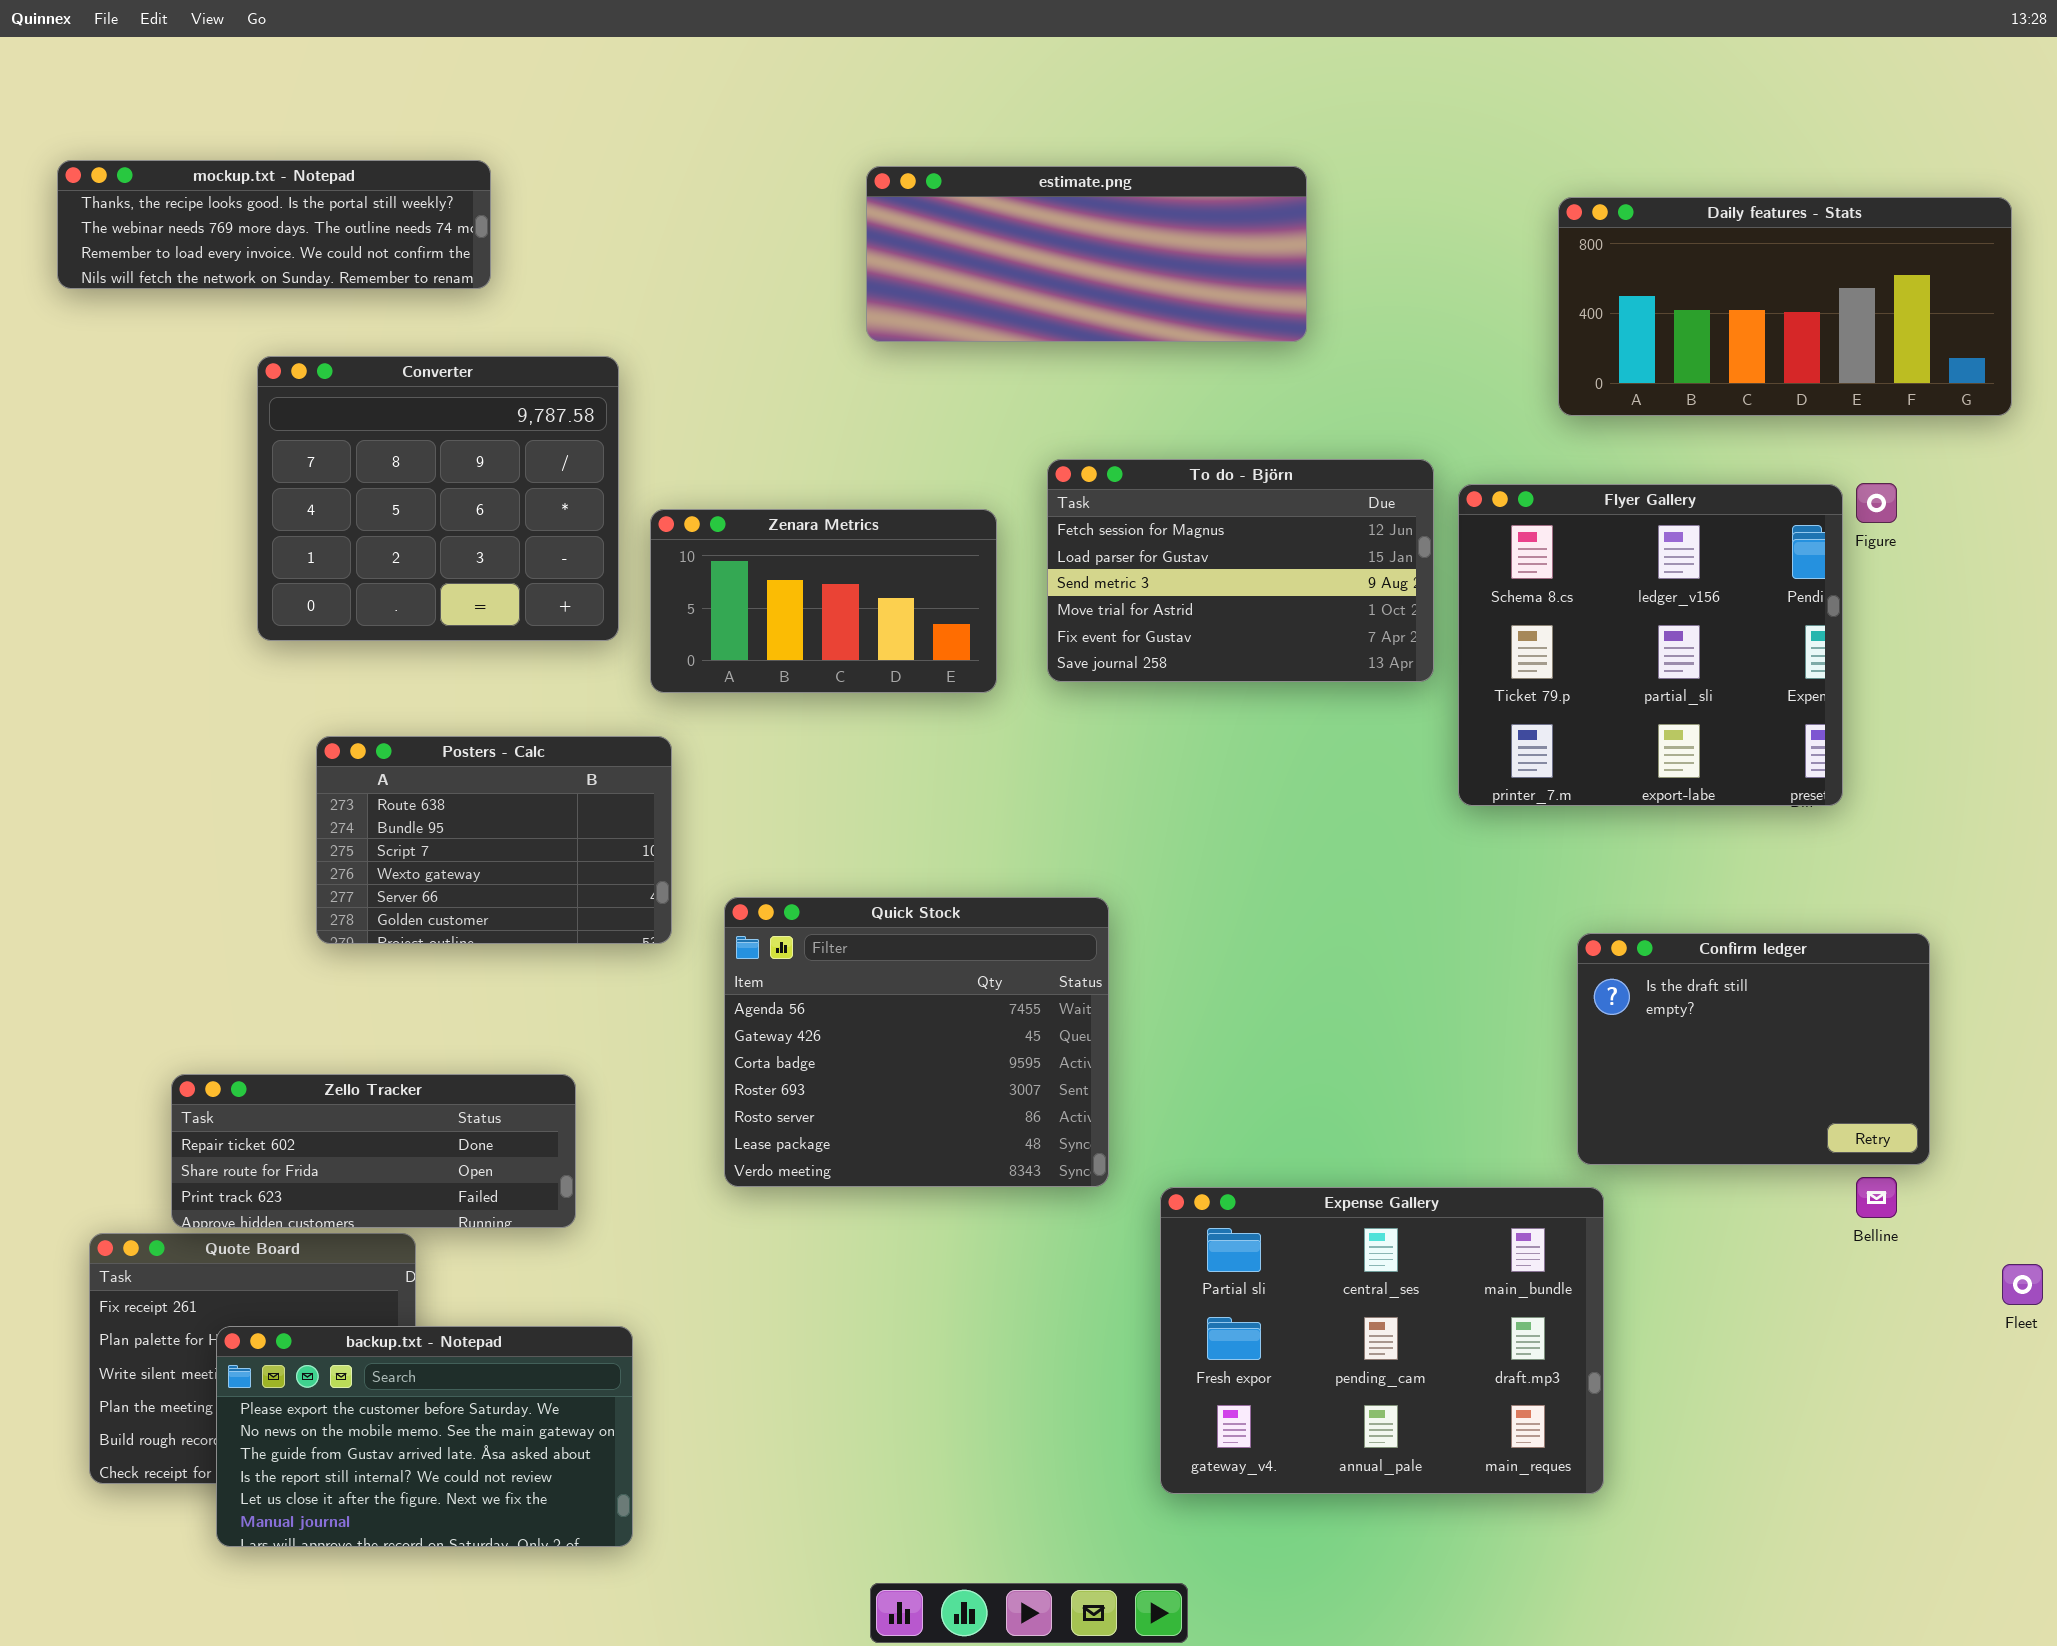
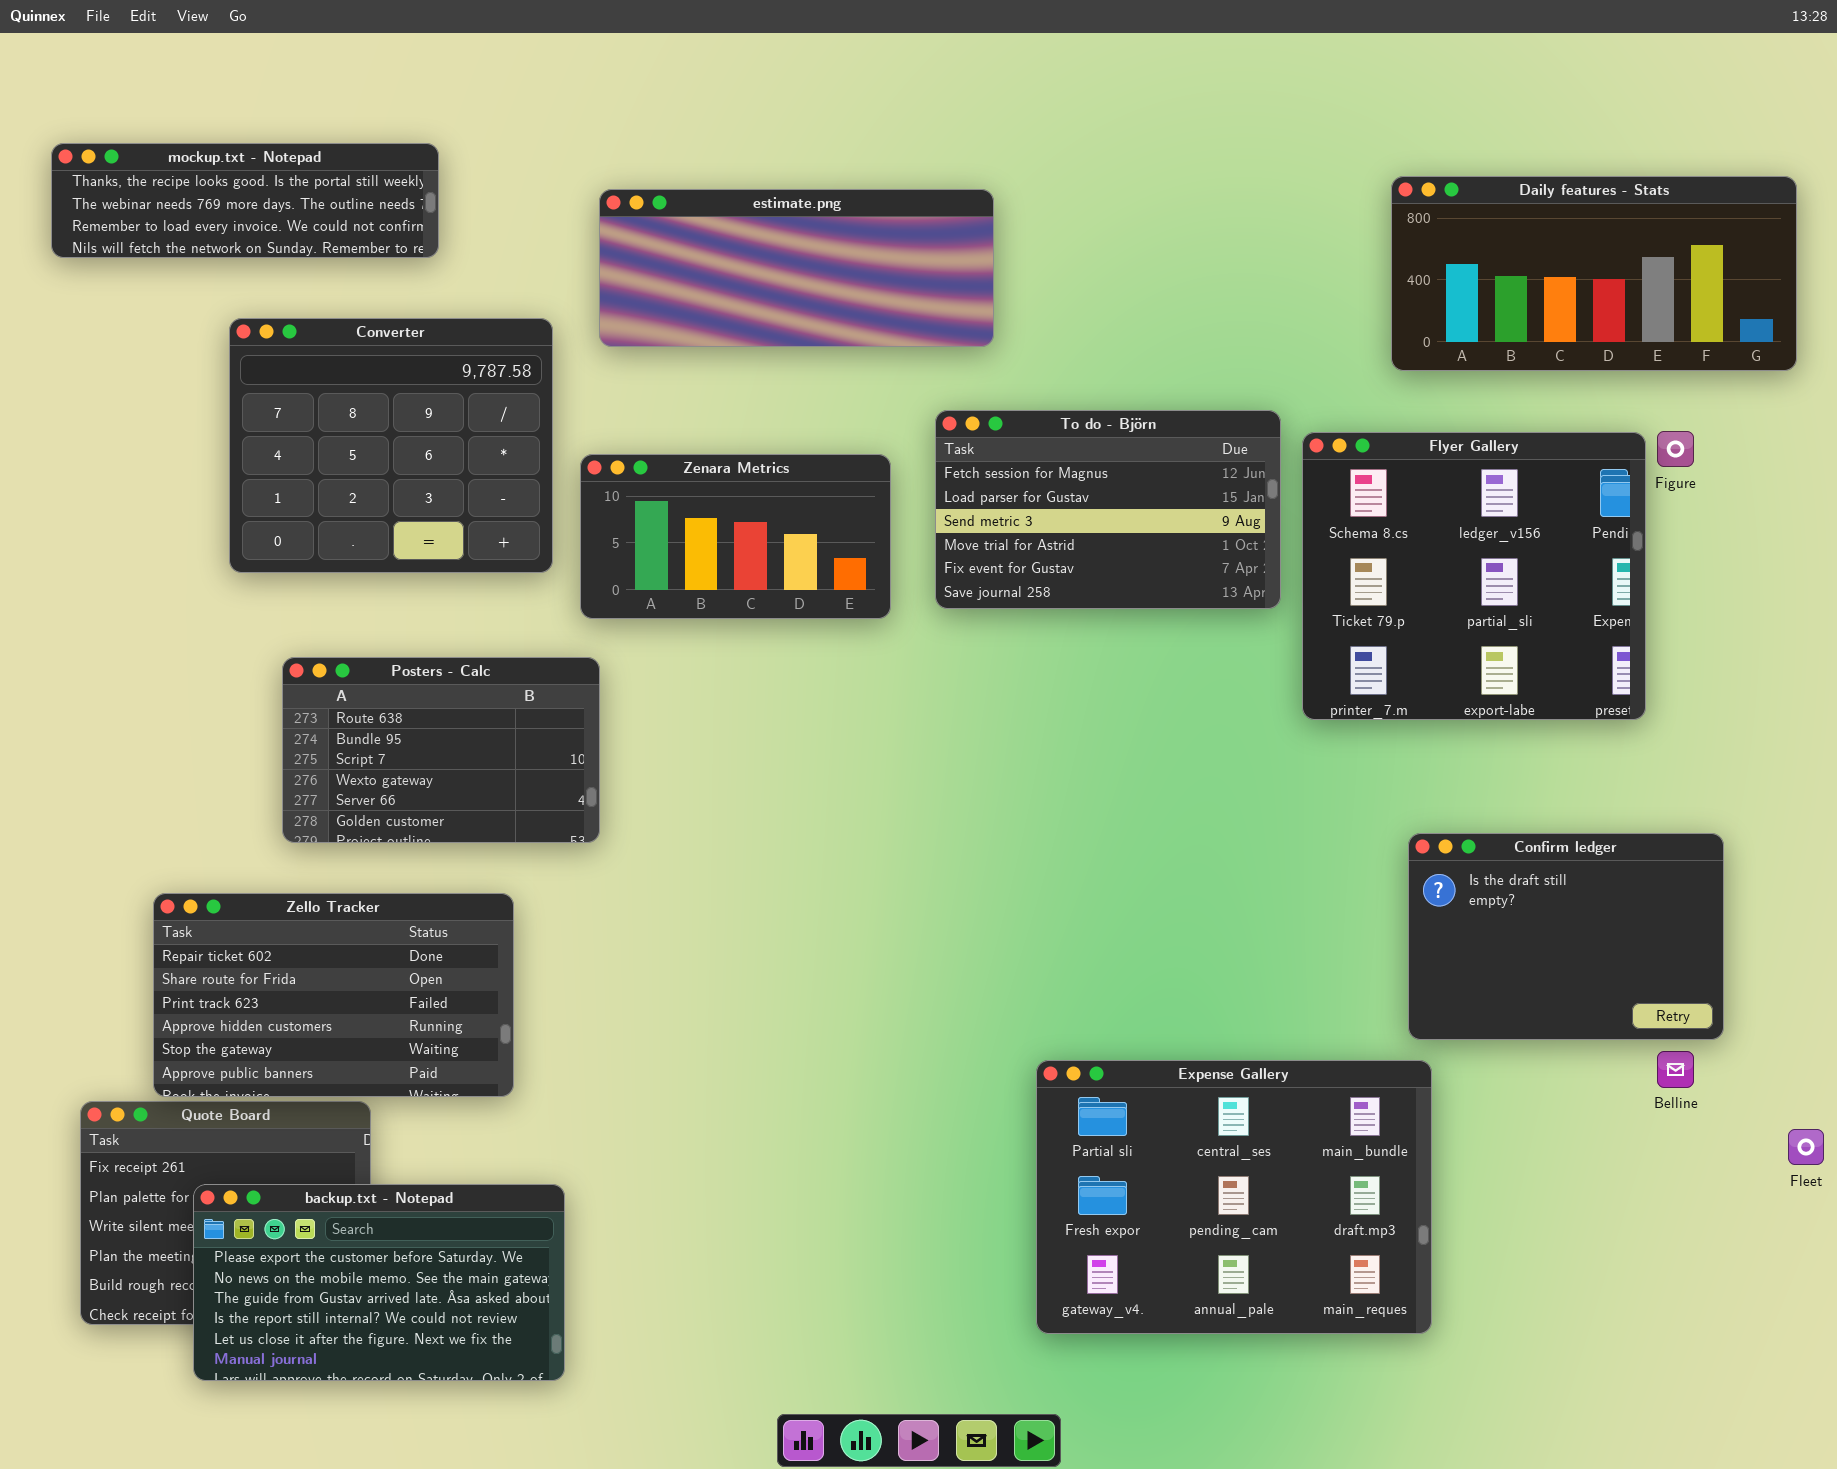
estimate.png: [866,166,1307,342] -> [599,189,994,347], moved
Quick Stock: [724,897,1109,1187] -> none, closed
Zello Tracker: [171,1074,576,1228] -> [153,893,514,1097], resized

